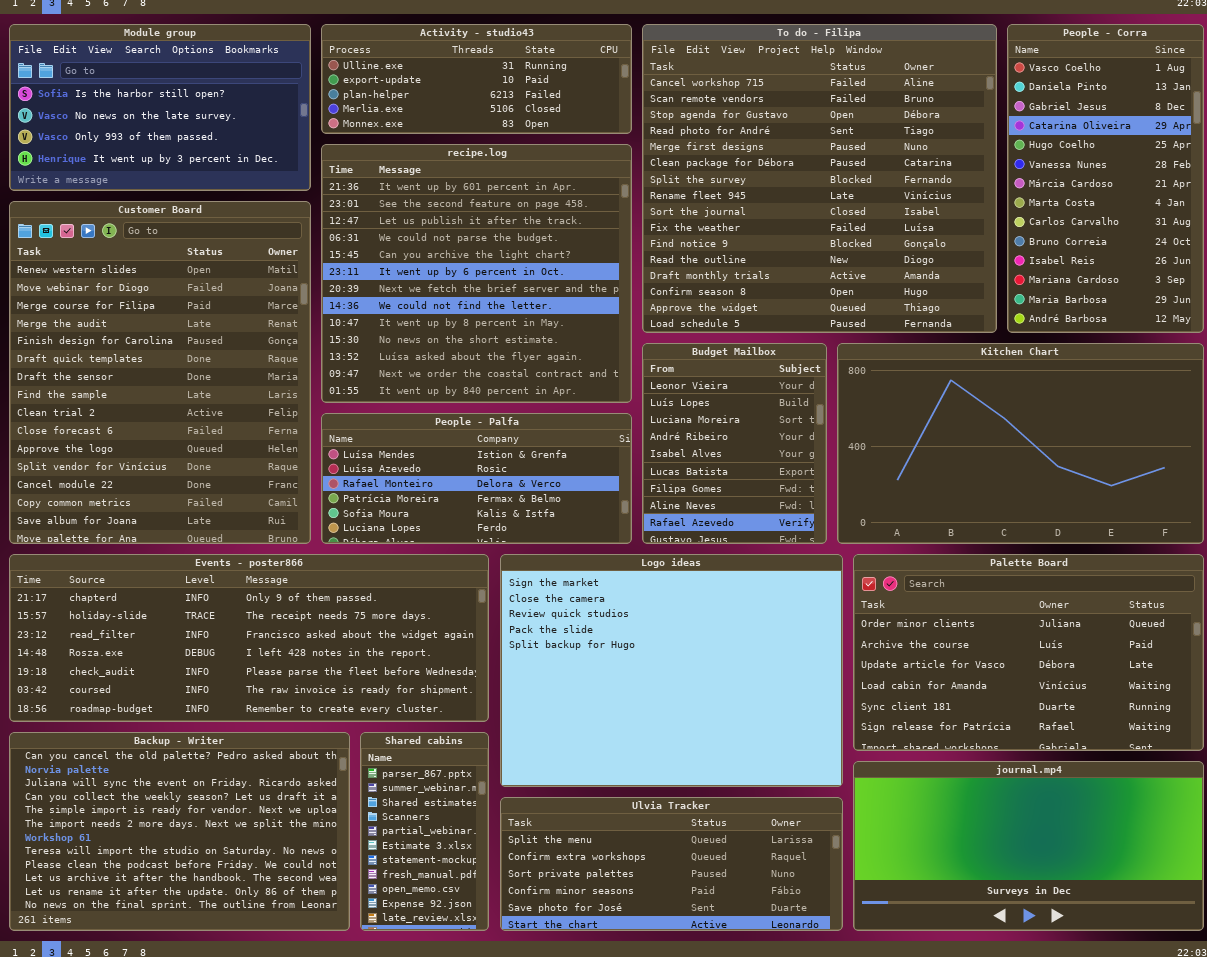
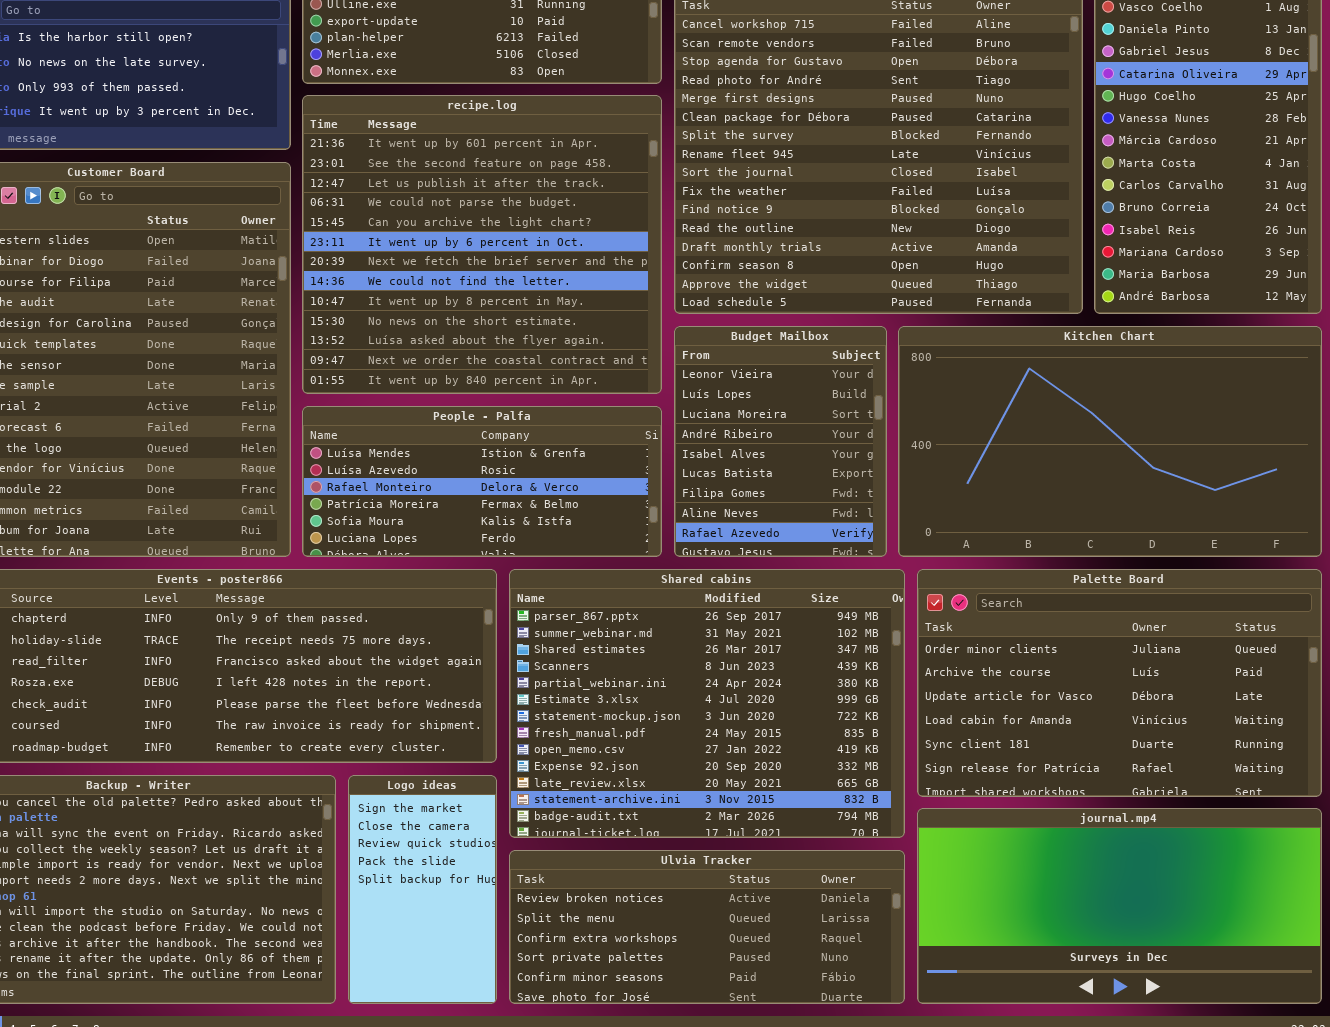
Logo ideas: [500,554,843,787] -> [348,775,497,1004], moved, resized
Shared cabins: [360,732,489,931] -> [509,569,905,838], moved, resized
Ulvia Tracker: [500,797,843,931] -> [509,850,905,1004], scrolled up 1 row

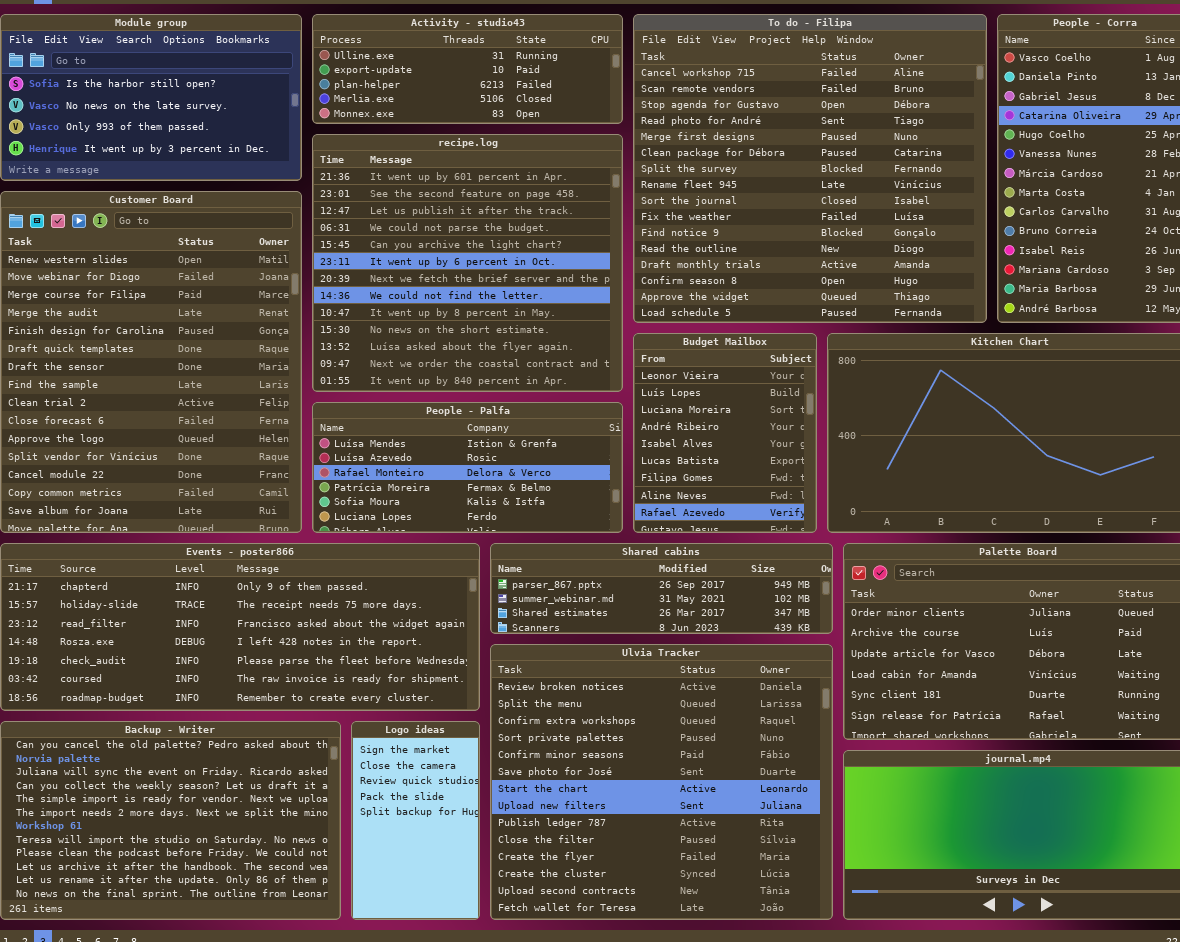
Shared cabins: [509,569,905,838] -> [490,543,833,634], resized
Ulvia Tracker: [509,850,905,1004] -> [490,644,833,920], resized

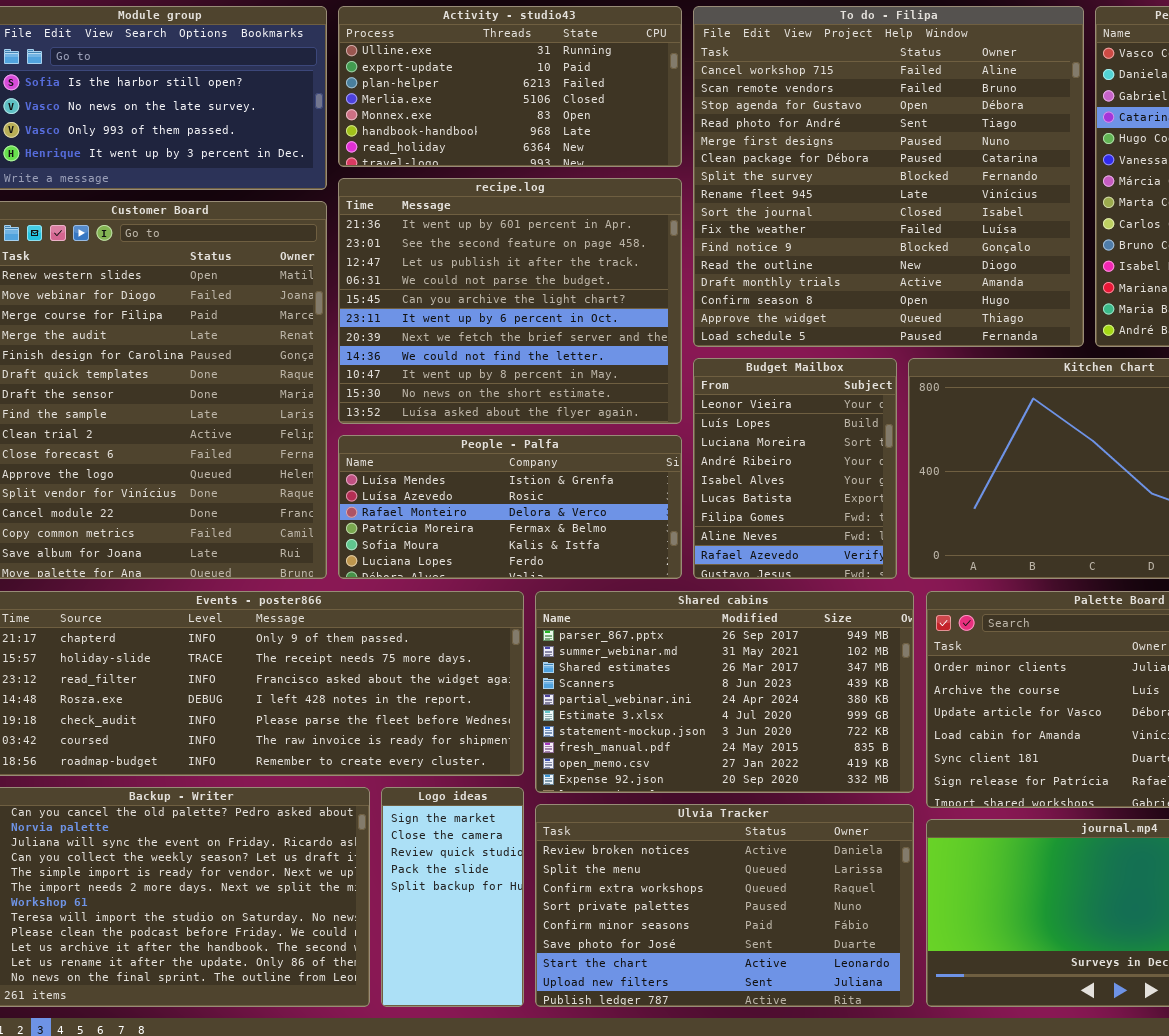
Activity - studio43: [312,14,623,124] -> [338,6,682,167], resized
recipe.log: [312,134,623,392] -> [338,178,682,424], resized
Shared cabins: [490,543,833,634] -> [535,591,914,793], resized
Ulvia Tracker: [490,644,833,920] -> [535,804,914,1007], resized

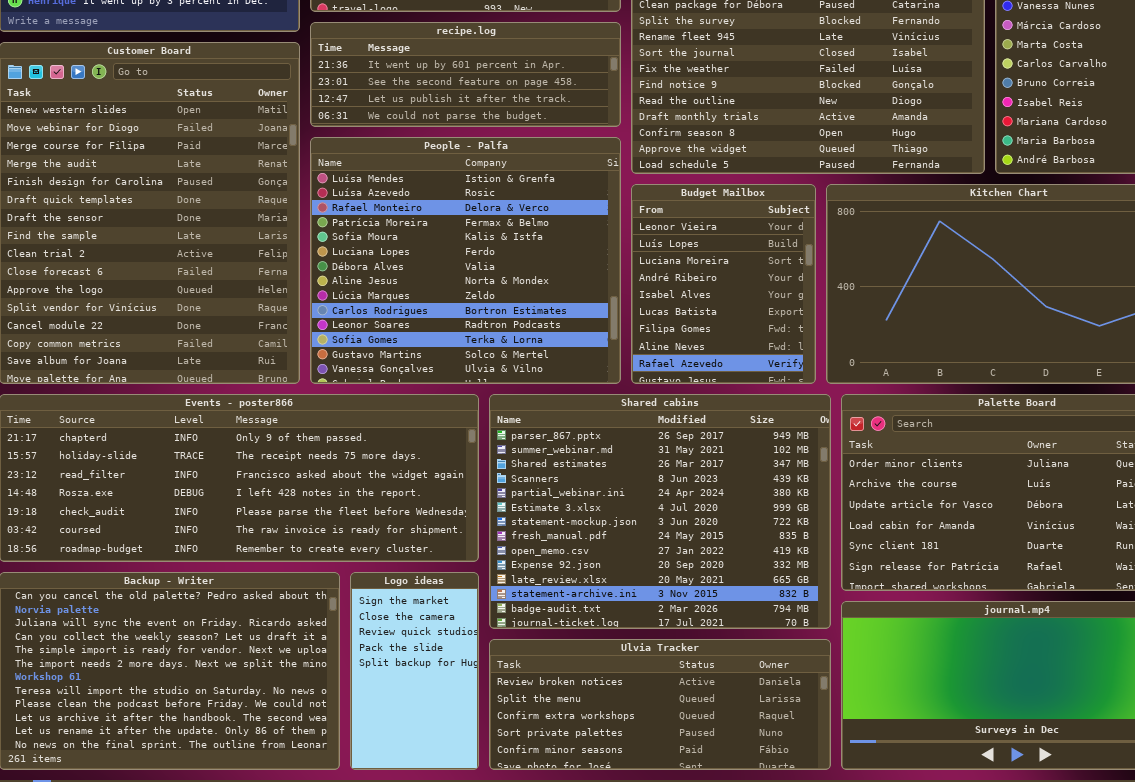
recipe.log: [338,178,682,424] -> [310,22,621,127], resized
People - Palfa: [338,435,682,579] -> [310,137,621,384], resized
Shared cabins: [535,591,914,793] -> [489,394,831,629], resized
Ulvia Tracker: [535,804,914,1007] -> [489,639,831,770], resized

